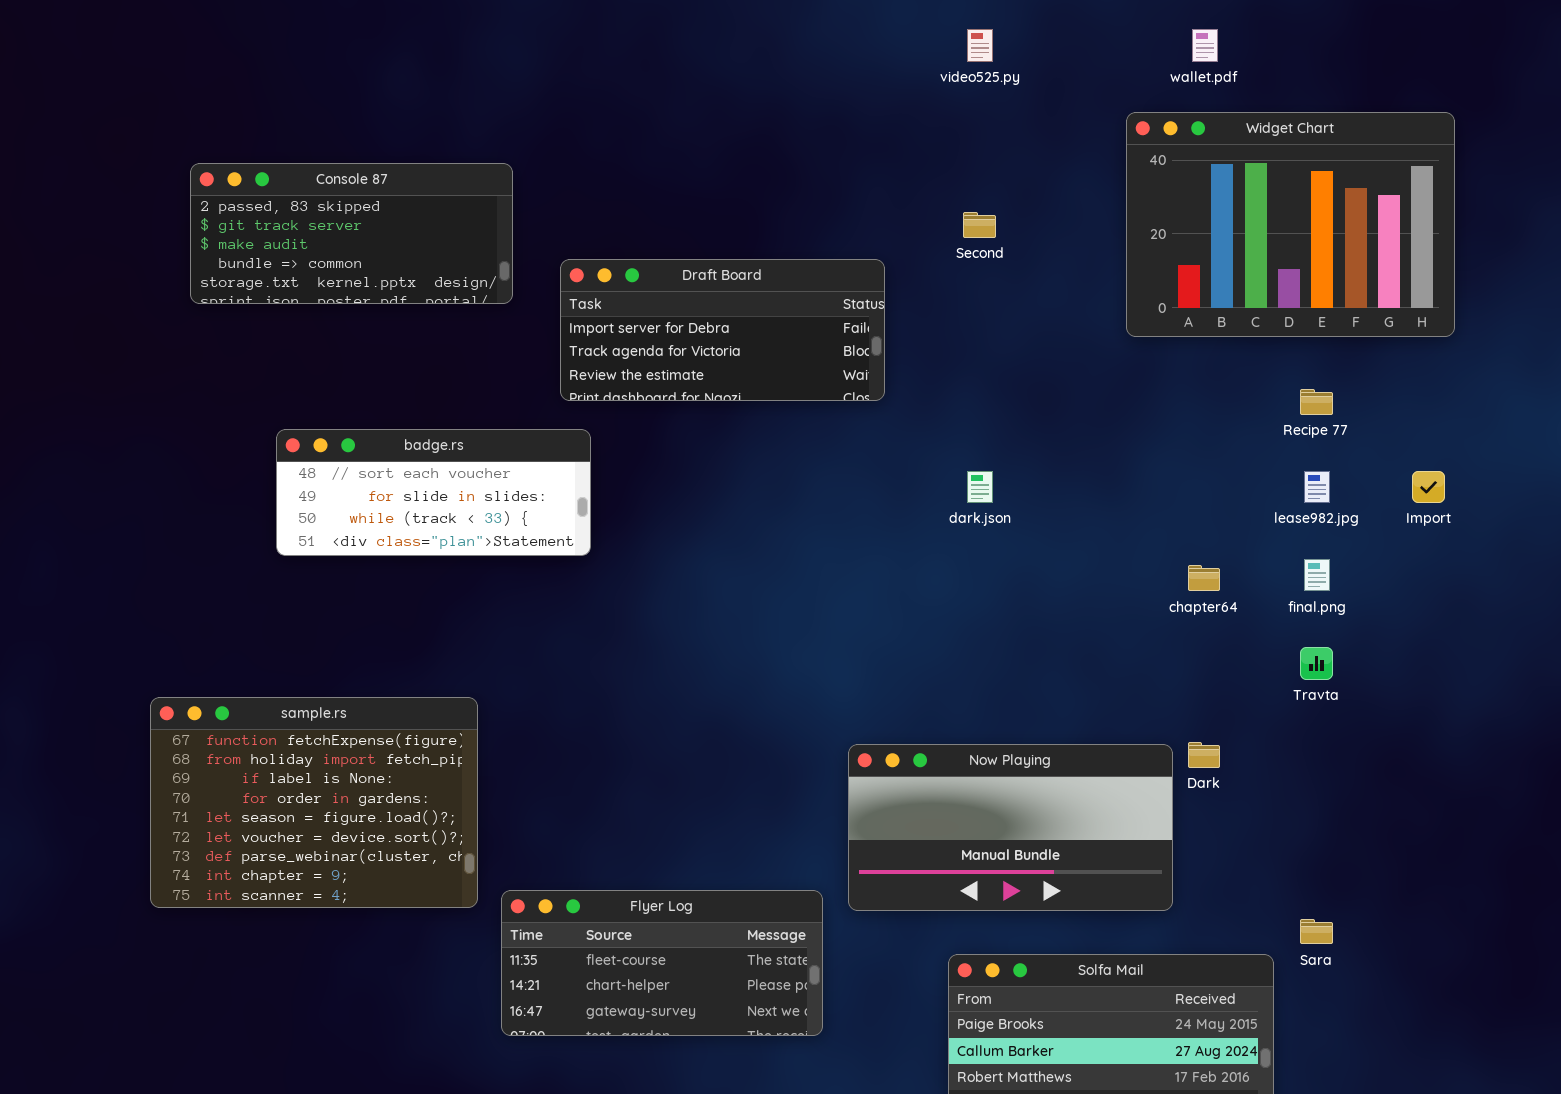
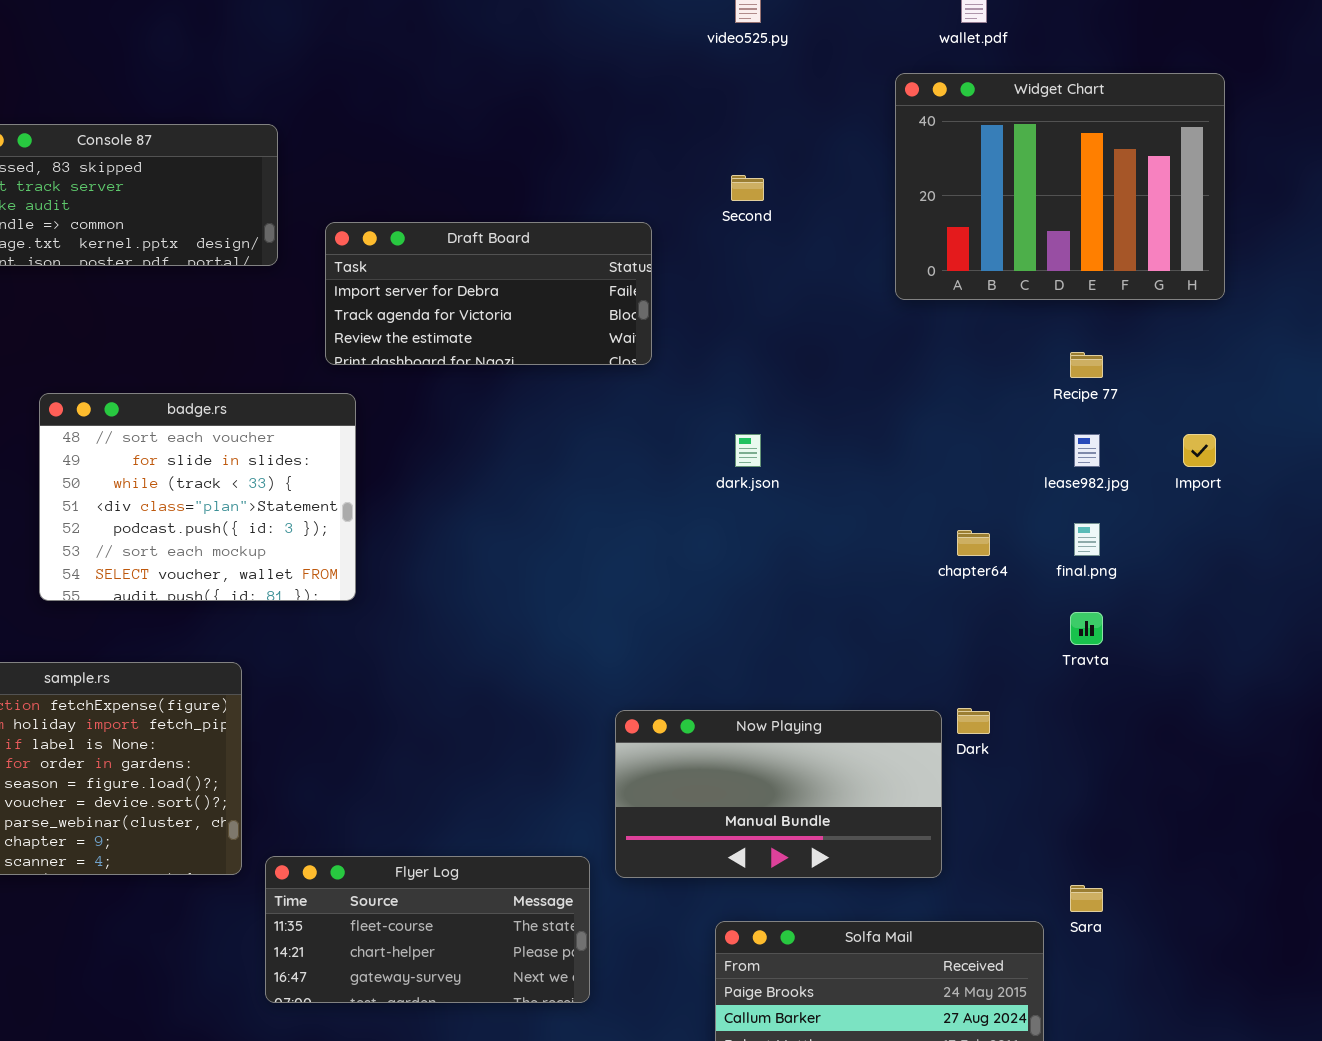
badge.rs: [276,429,591,556] -> [39,393,356,601], resized

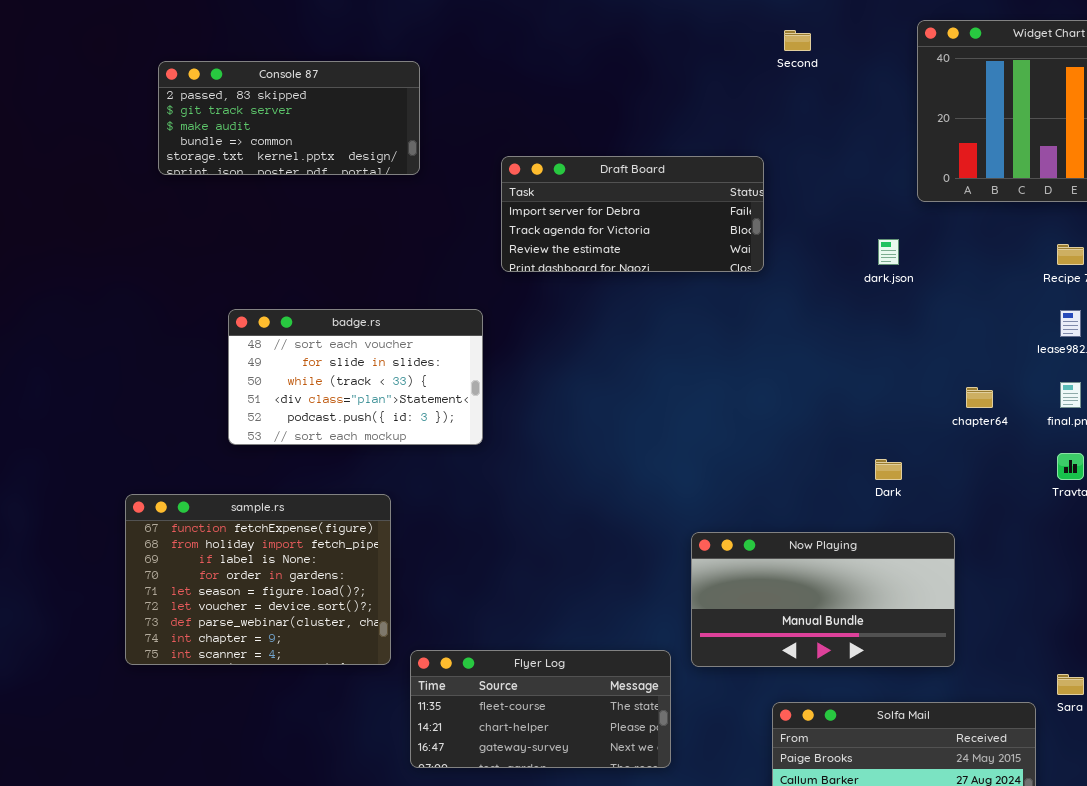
Second: [731,175,764,201] -> [784,30,811,51], moved
Draft Board: [325,222,652,365] -> [501,156,764,272], moved
badge.rs: [39,393,356,601] -> [228,309,483,445], resized
dark.json: [735,434,761,467] -> [878,239,899,265], moved
Dark: [957,708,990,734] -> [875,459,902,480], moved

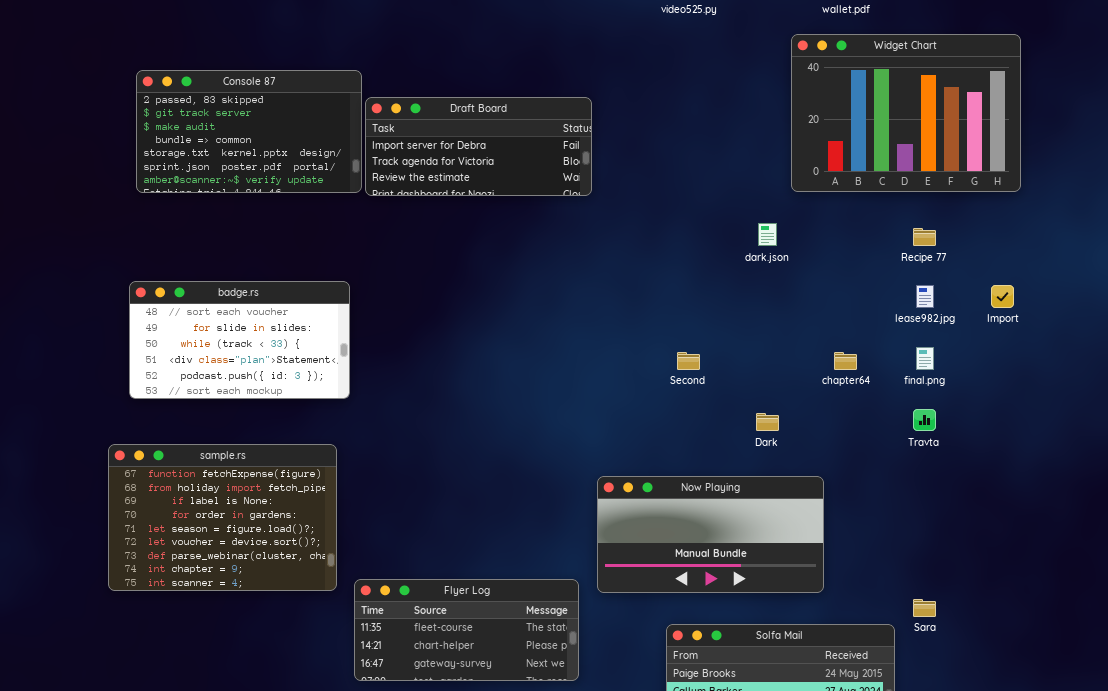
Second: [784,30,811,51] -> [677,352,700,370], moved
Console 87: [158,61,420,175] -> [136,70,362,193], resized
Draft Board: [501,156,764,272] -> [365,97,592,196], moved
badge.rs: [228,309,483,445] -> [129,281,350,399], moved

